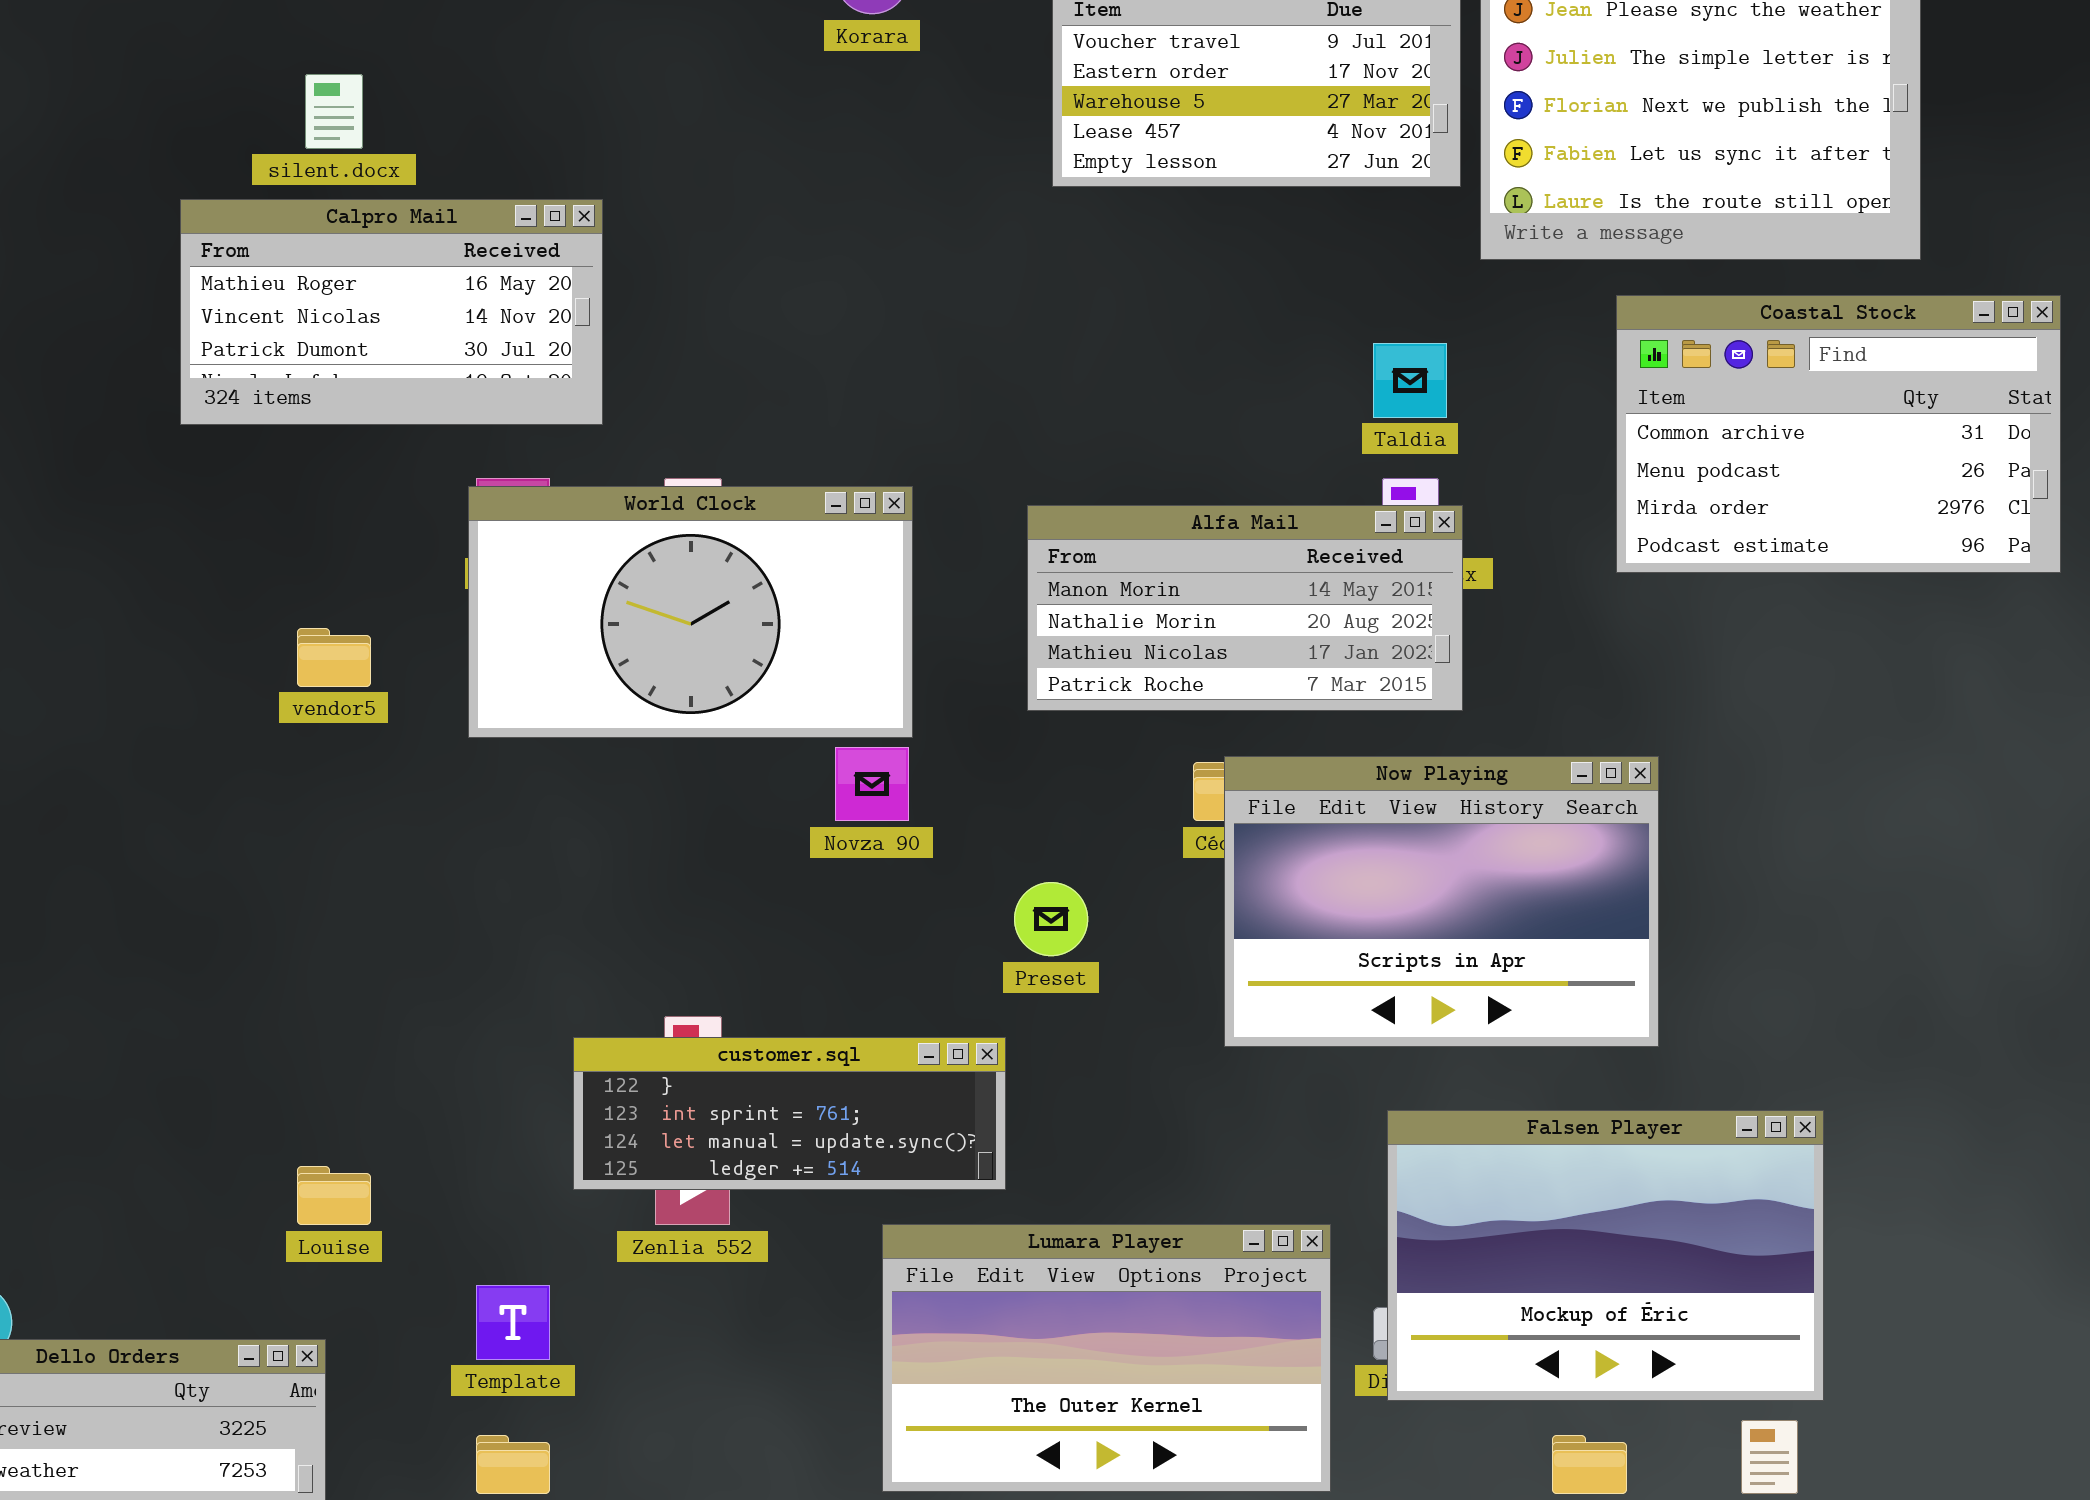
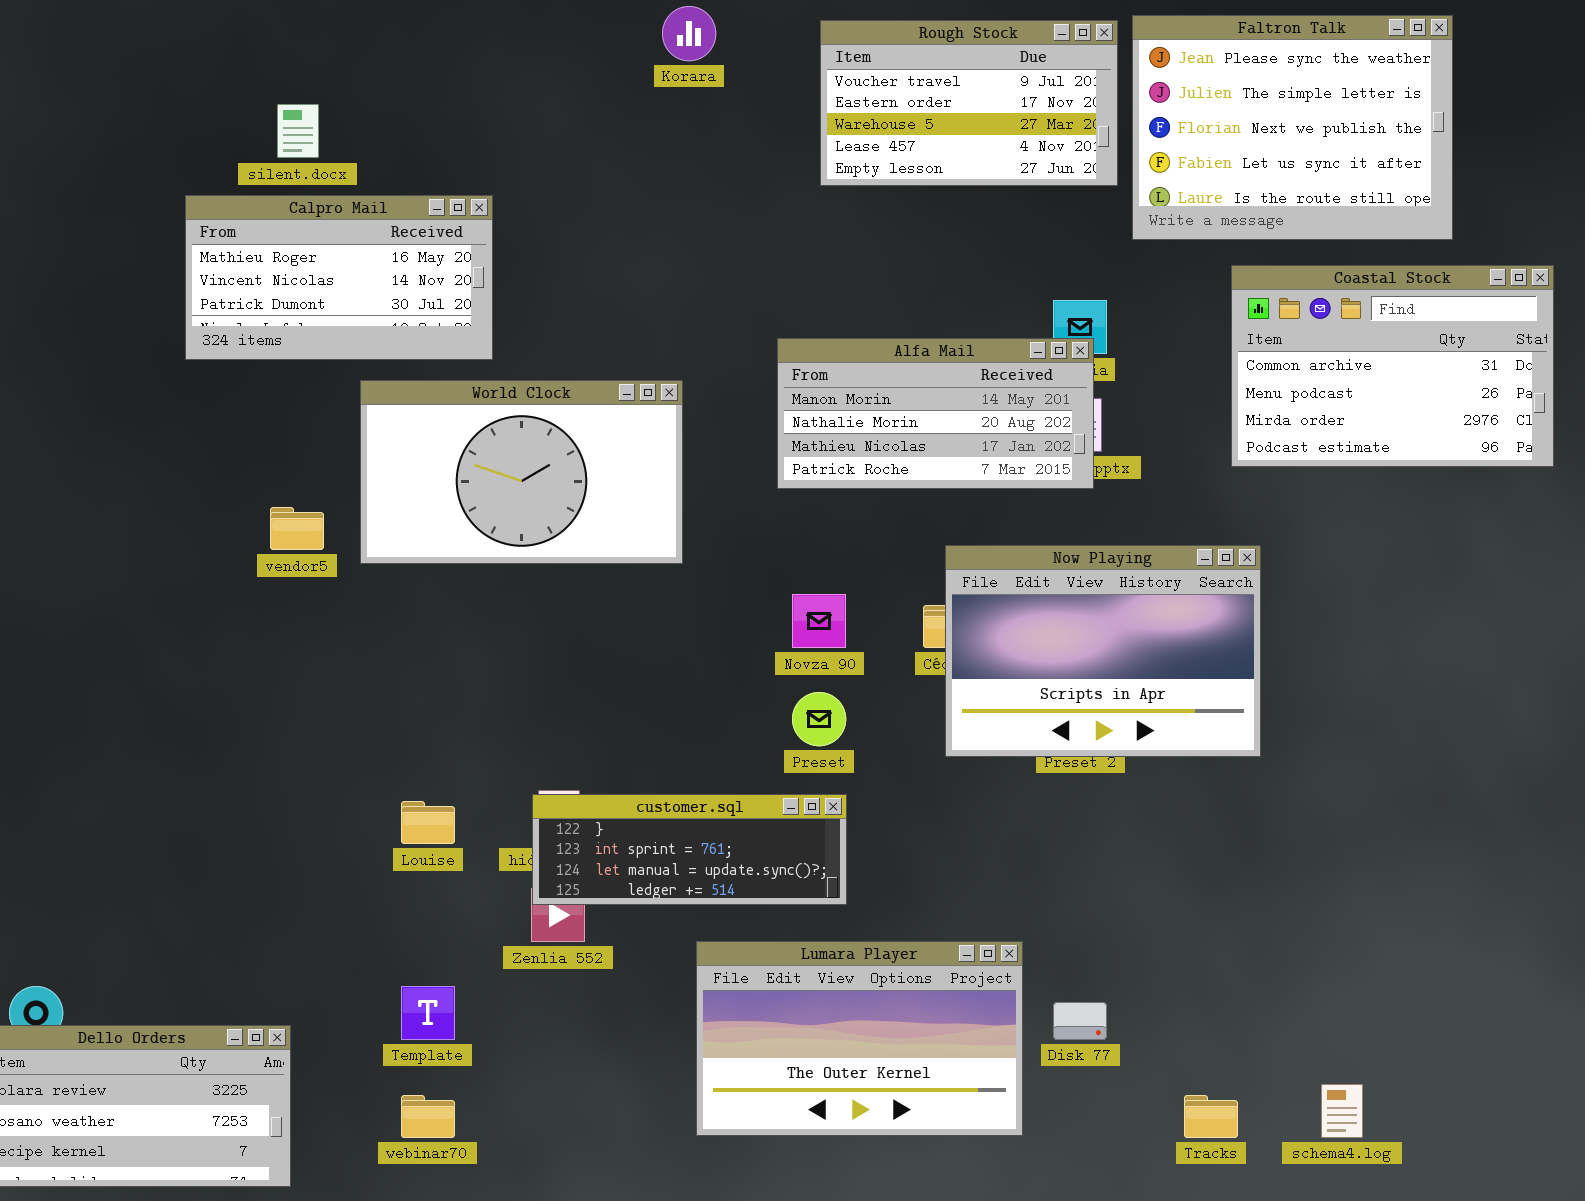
World Clock: [468,486,913,738] -> [360,380,683,564], moved
Alfa Mail: [1027,505,1463,711] -> [777,338,1094,489], moved
Novza 90: [835,747,909,821] -> [792,594,846,648], moved
Now Playing: [1224,756,1659,1047] -> [945,545,1261,757], moved
customer.sql: [573,1037,1006,1190] -> [532,794,847,905], moved
Falsen Player: [1387,1110,1824,1401] -> none, closed
Louise: [297,1166,371,1225] -> [401,801,455,844], moved

